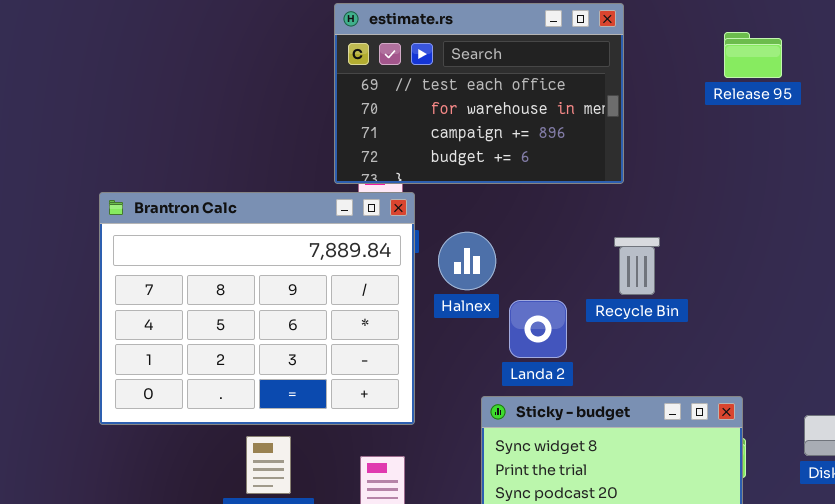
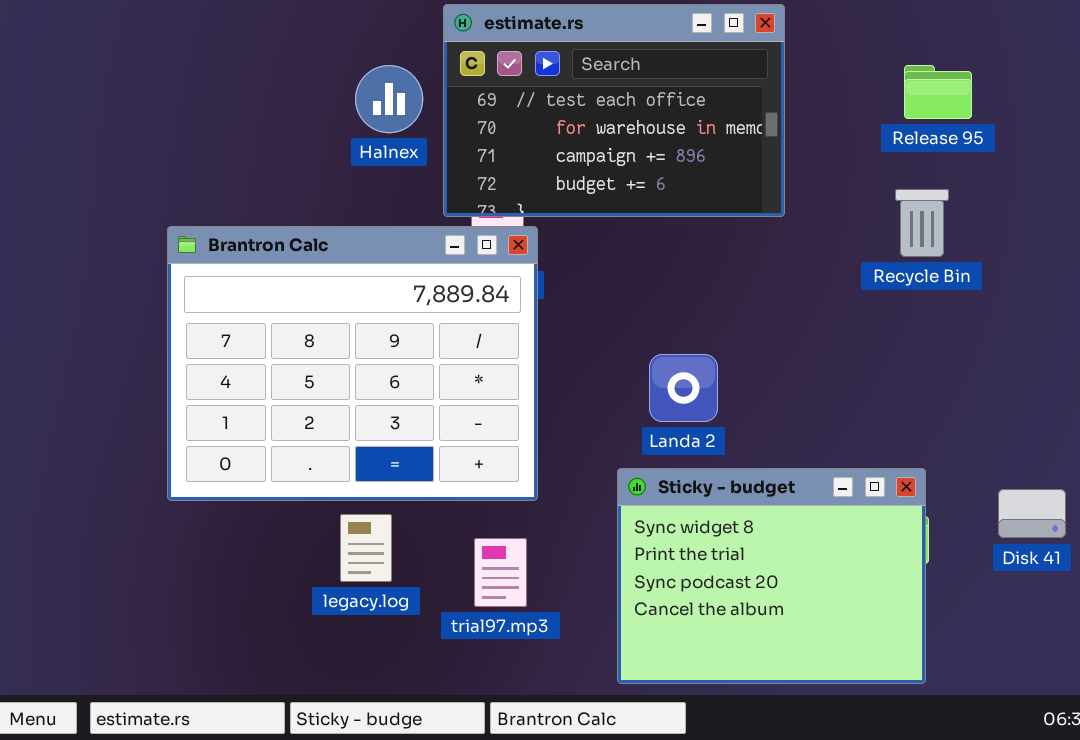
Release 95: [724,32,782,78] -> [904,65,972,119], moved
Halnex: [438,232,496,290] -> [355,65,423,133], moved
Recycle Bin: [614,237,660,295] -> [895,189,949,257], moved

